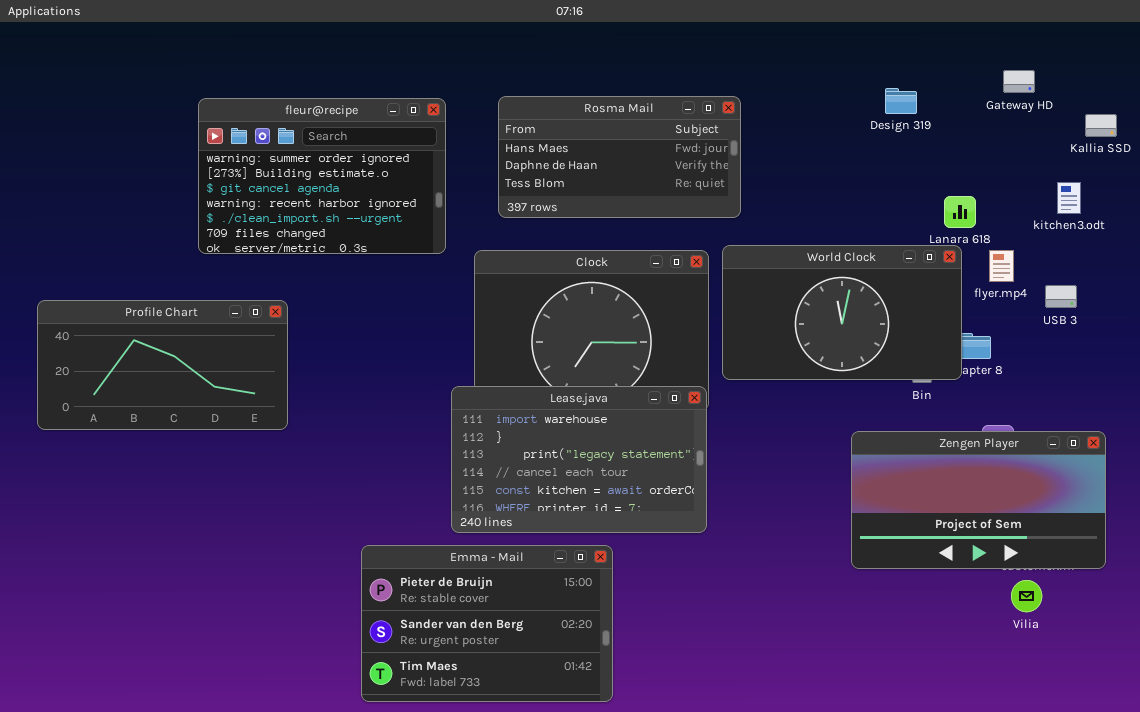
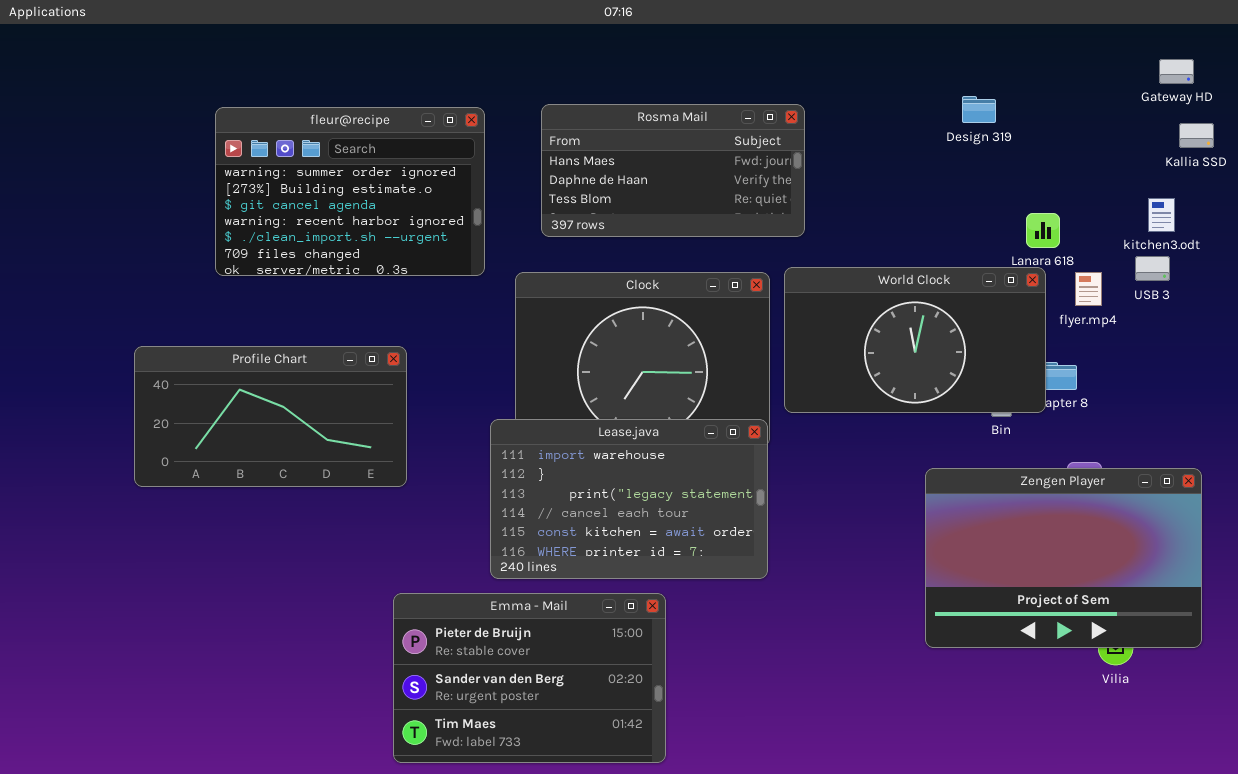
Gateway HD: [1003,70,1035,93] -> [1159,59,1194,84], moved
USB 3: [1045,285,1077,308] -> [1135,256,1170,281], moved
Profile Chart: [37,300,288,430] -> [134,346,407,487], moved
Zengen Player: [851,431,1106,569] -> [925,468,1202,648], resized

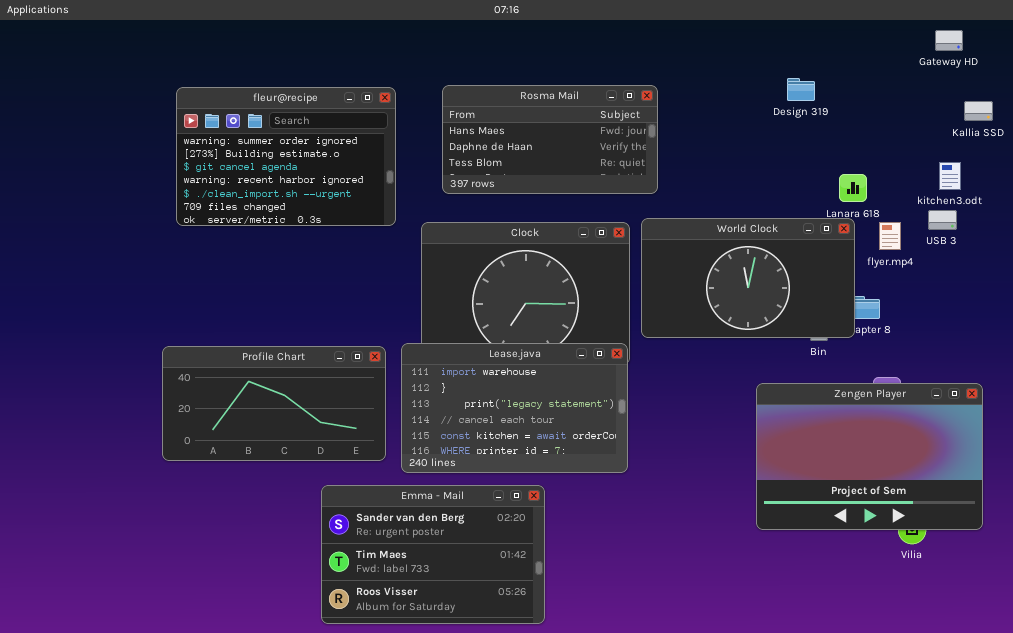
Gateway HD: [1159,59,1194,84] -> [935,30,963,51], moved
Profile Chart: [134,346,407,487] -> [162,346,386,461], moved
Emma - Mail: [393,593,666,763] -> [321,485,545,624], scrolled down 1 row

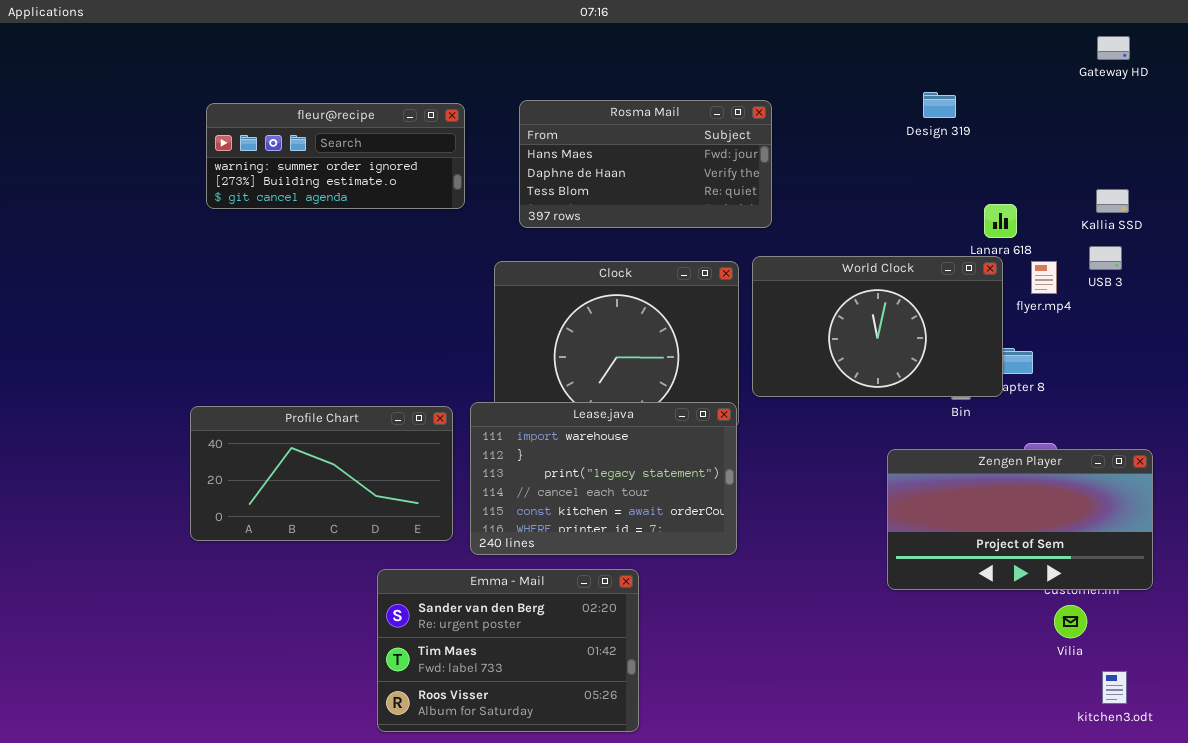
fleur@recipe: [176,87,396,226] -> [206,103,465,209], resized
Kallia SSD: [964,101,993,121] -> [1096,189,1129,213], moved
kitchen3.odt: [939,162,961,190] -> [1102,671,1127,704], moved
Zengen Player: [756,383,983,530] -> [887,449,1153,590], resized

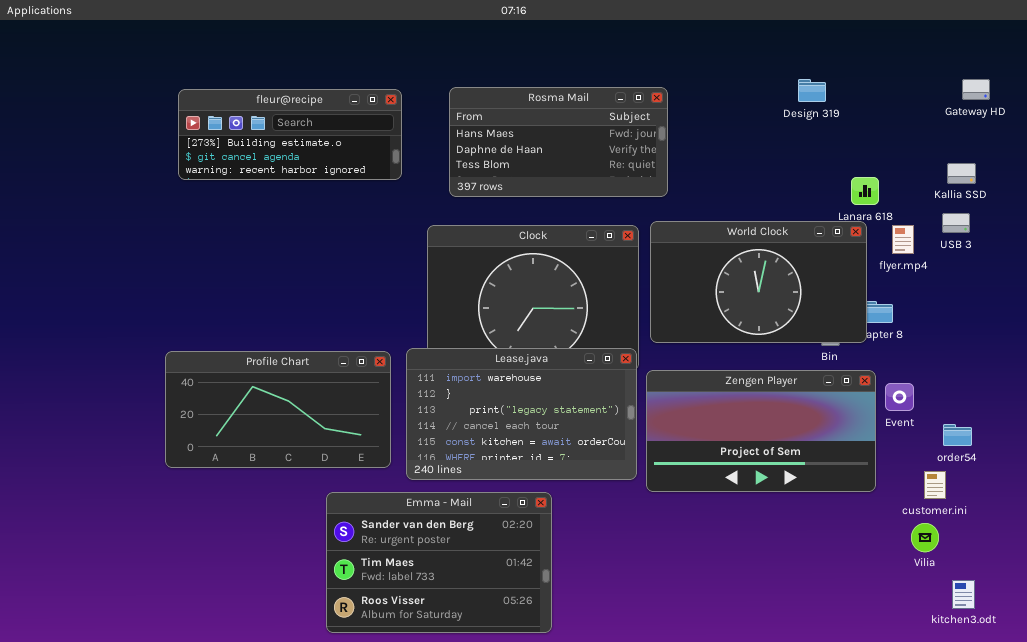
Gateway HD: [1097,36,1130,60] -> [962,79,990,100], moved
fleur@recipe: [206,103,465,209] -> [178,89,402,180], scrolled down 1 row
Zengen Player: [887,449,1153,590] -> [646,370,876,492], moved

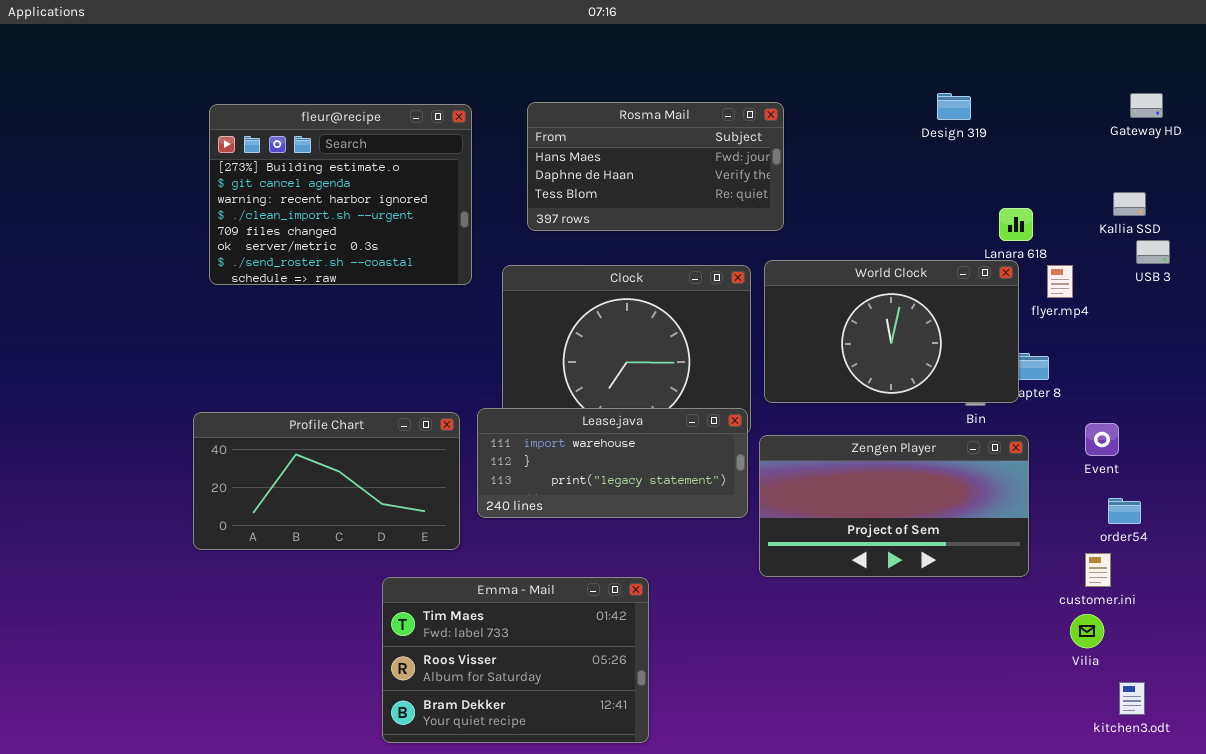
fleur@recipe: [178,89,402,180] -> [209,104,472,285], resized
USB 3: [942,213,970,233] -> [1136,240,1170,264], moved
Lease.java: [406,348,637,480] -> [477,408,748,518], resized
Event: [885,383,914,411] -> [1085,423,1119,456], moved
Emma - Mail: [326,492,552,633] -> [382,577,649,743], scrolled down 1 row

